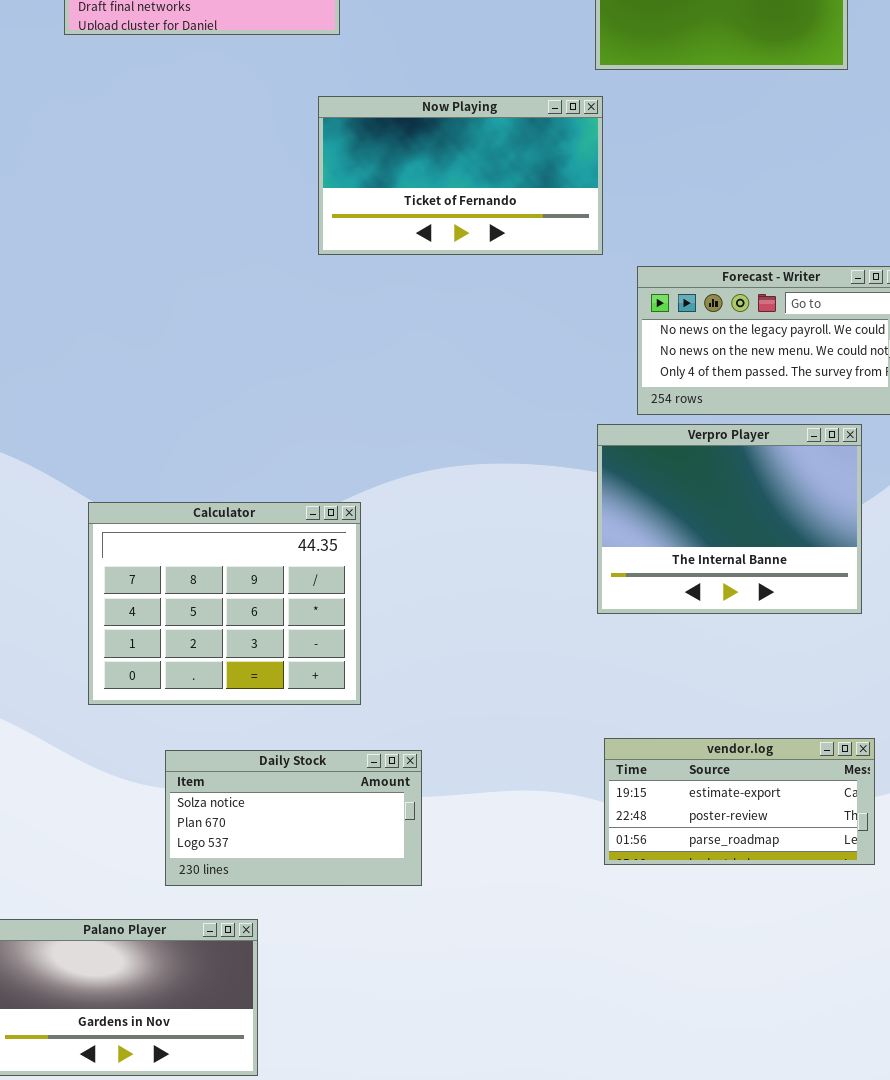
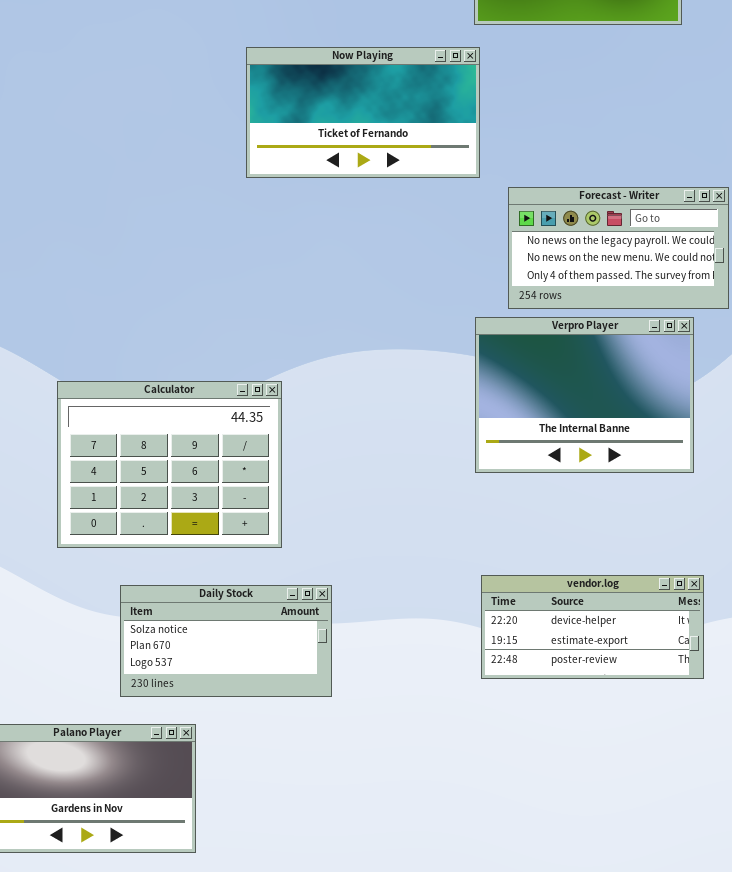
vendor.log: [604,738,875,865] -> [481,575,704,679], scrolled up 1 row

